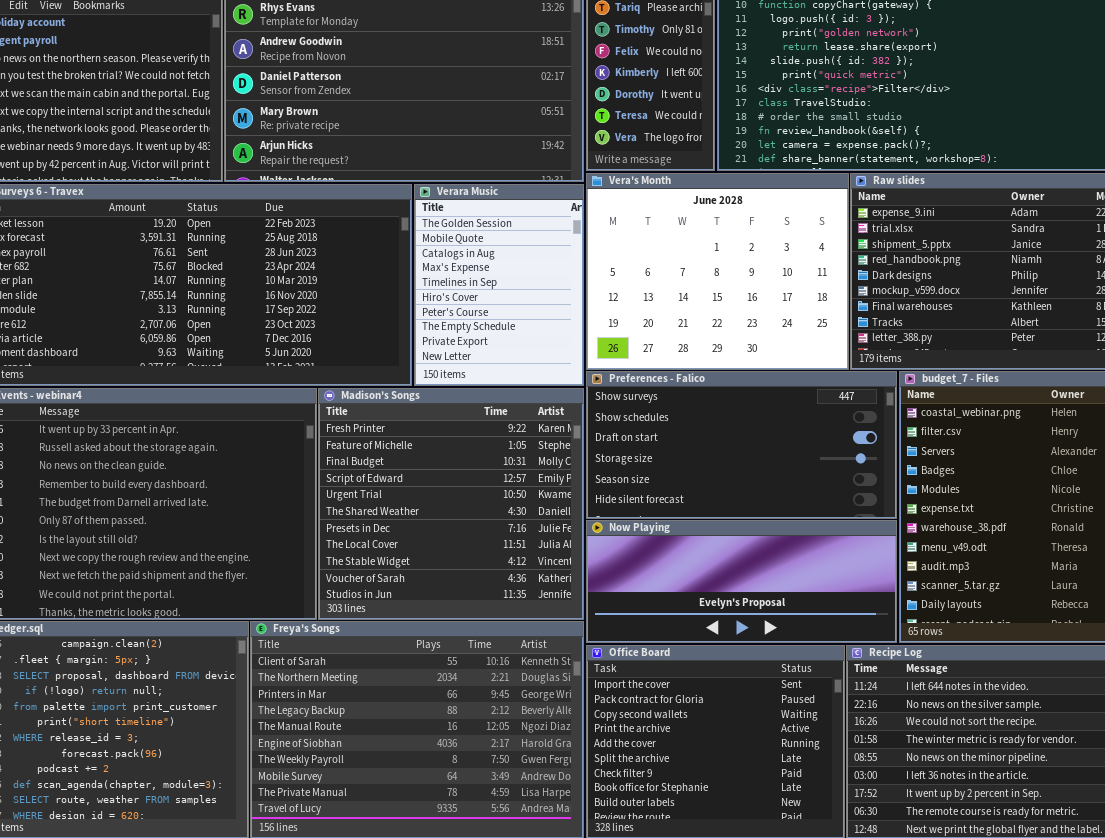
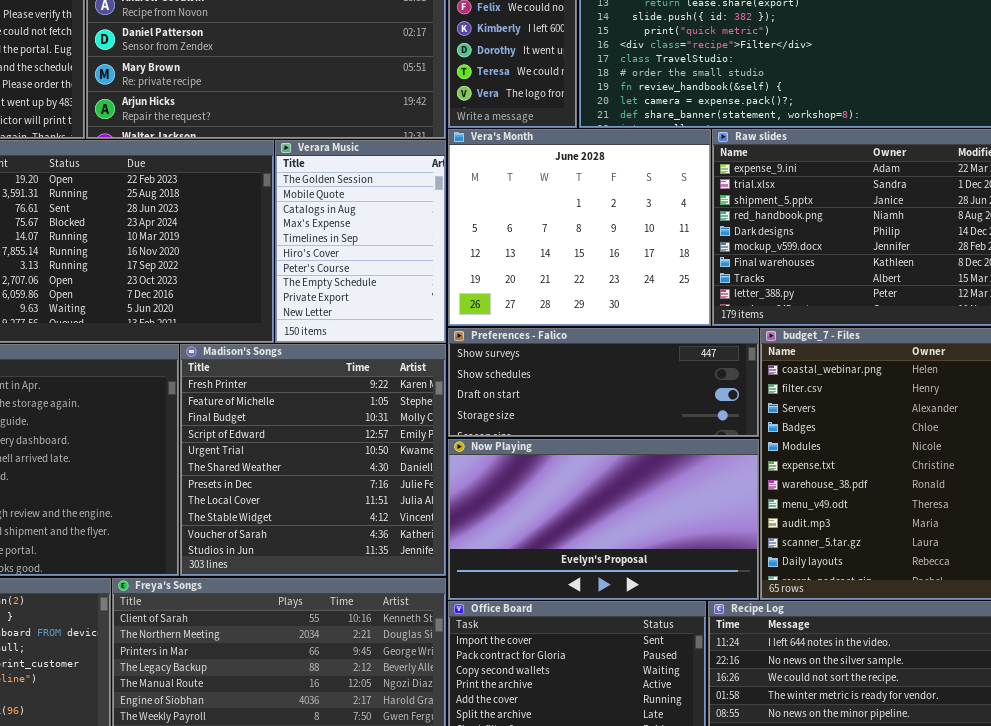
Preferences - Falico: [586,371,897,519] -> [448,328,759,437], resized
Now Playing: [586,520,897,643] -> [448,439,759,600], resized

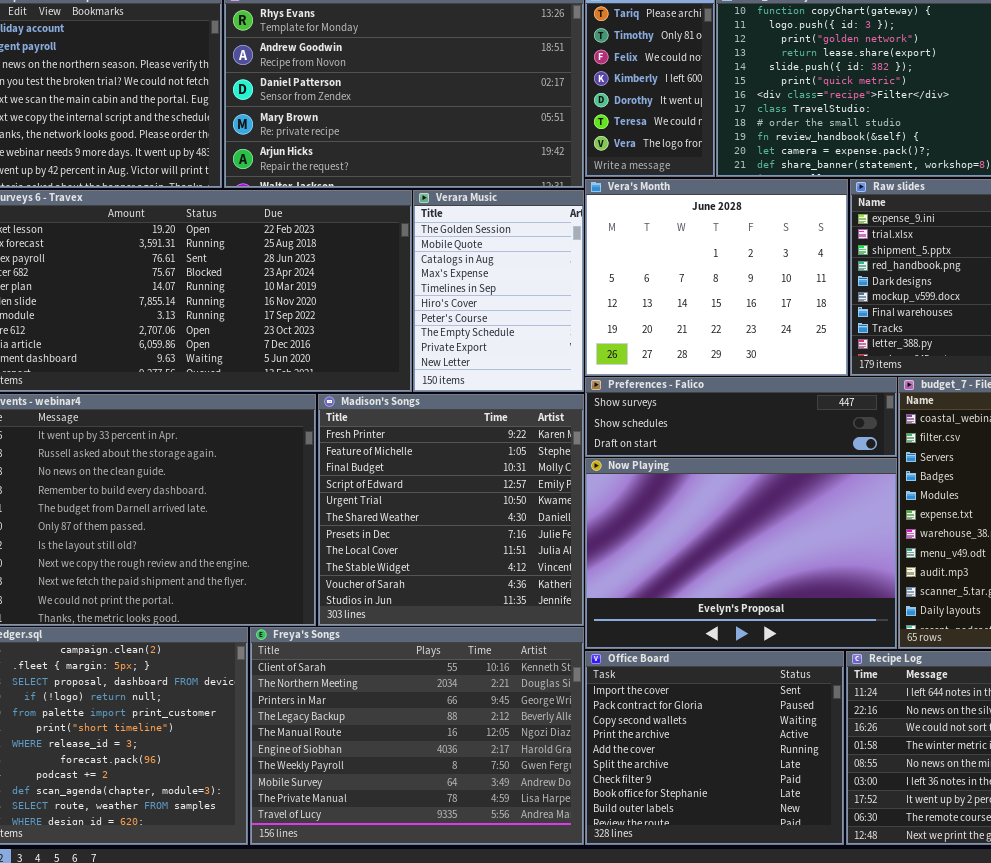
Preferences - Falico: [448,328,759,437] -> [585,377,897,457], resized
Now Playing: [448,439,759,600] -> [585,458,897,649], resized

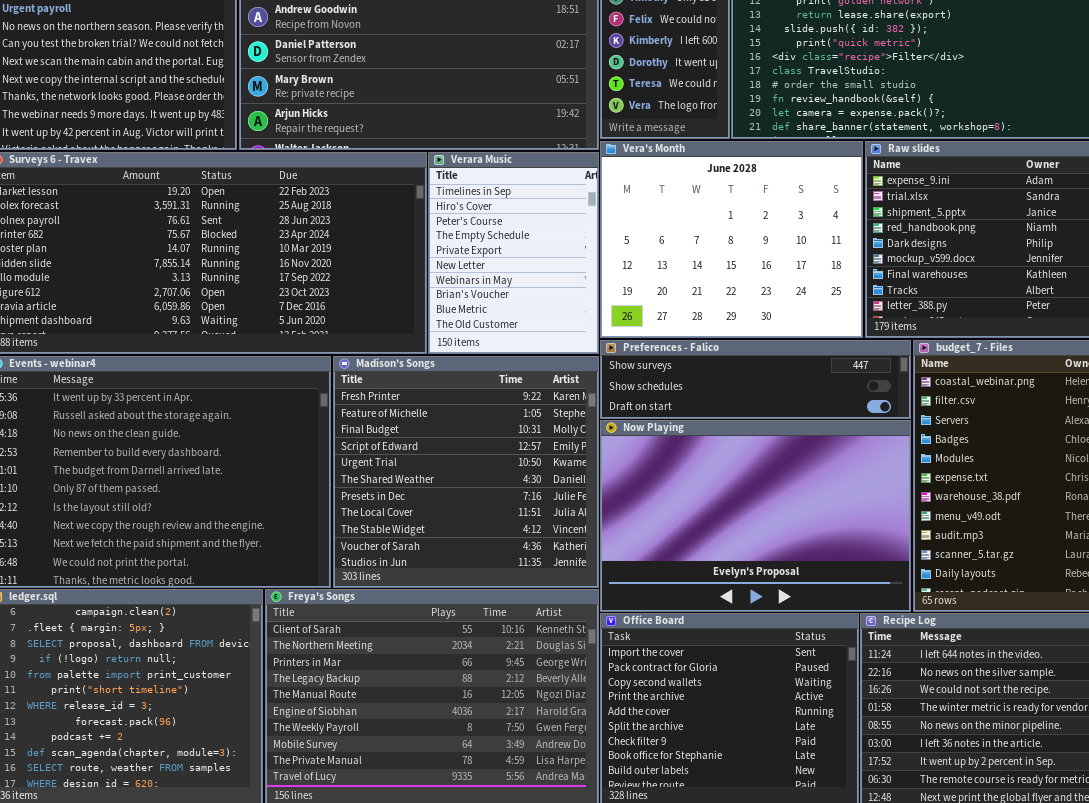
Verara Music: [413,190,584,392] -> [428,152,599,354], scrolled down 4 rows

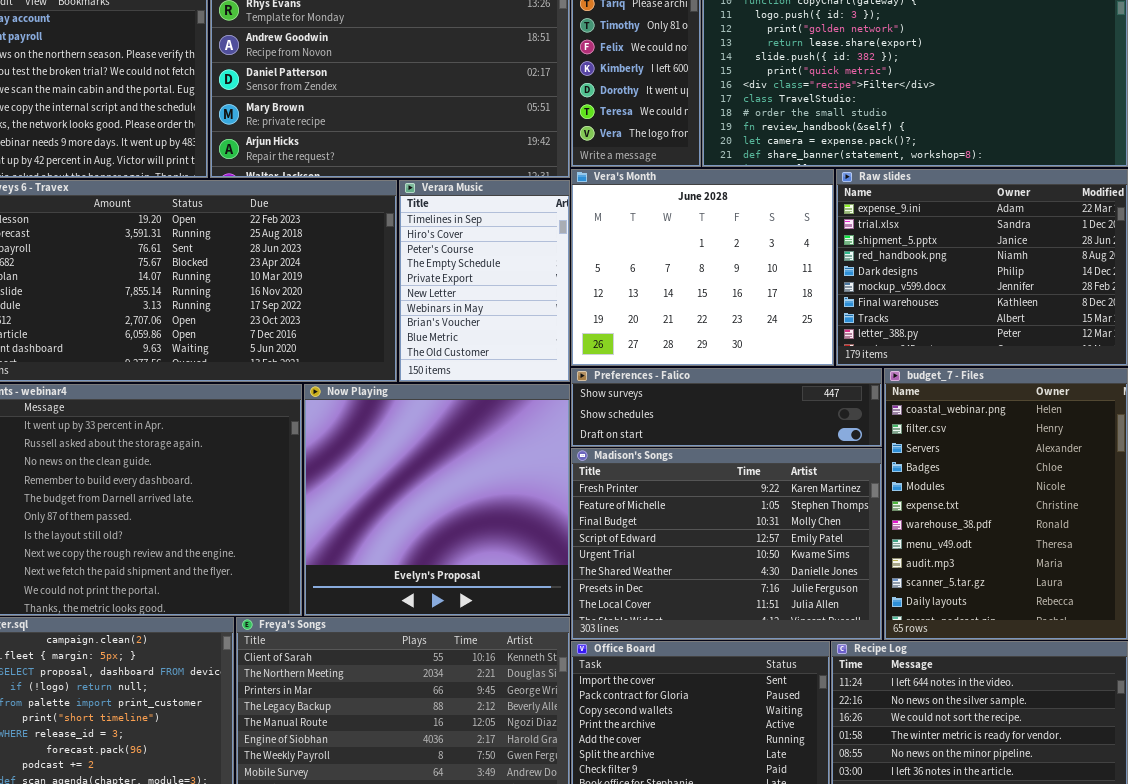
Madison's Songs: [333,356,599,588] -> [571,448,882,640], moved, resized
Now Playing: [600,420,911,612] -> [304,384,570,616], moved, resized

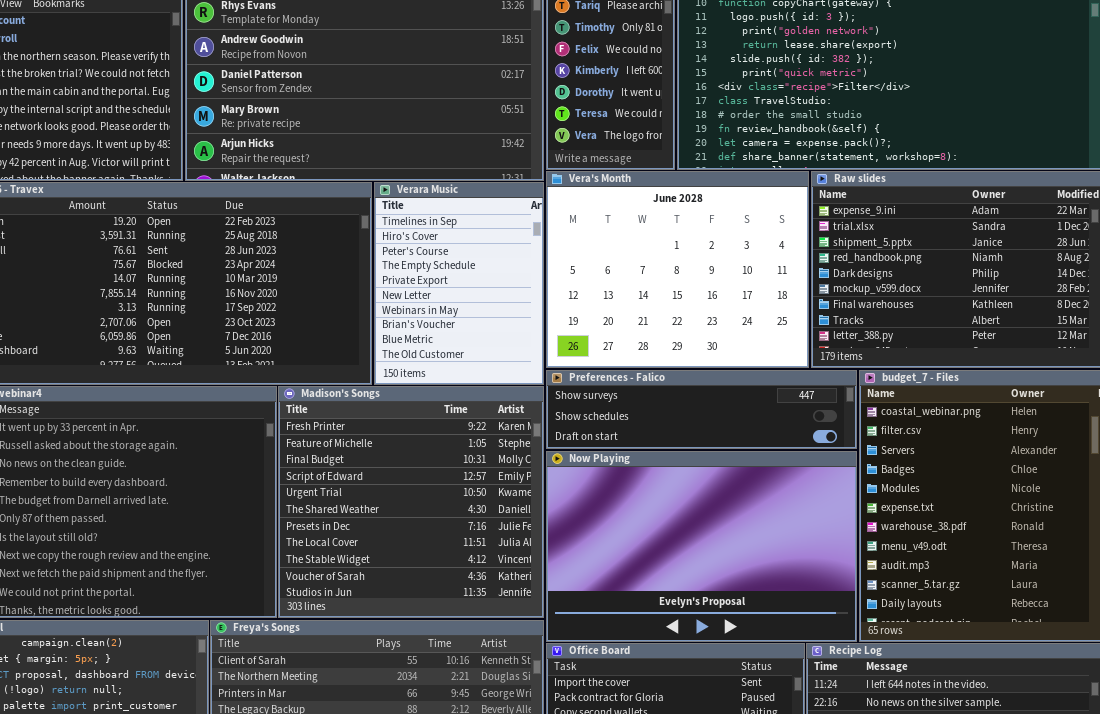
Now Playing: [304,384,570,616] -> [546,451,857,642], moved, resized
Madison's Songs: [571,448,882,640] -> [278,386,544,618], moved, resized

